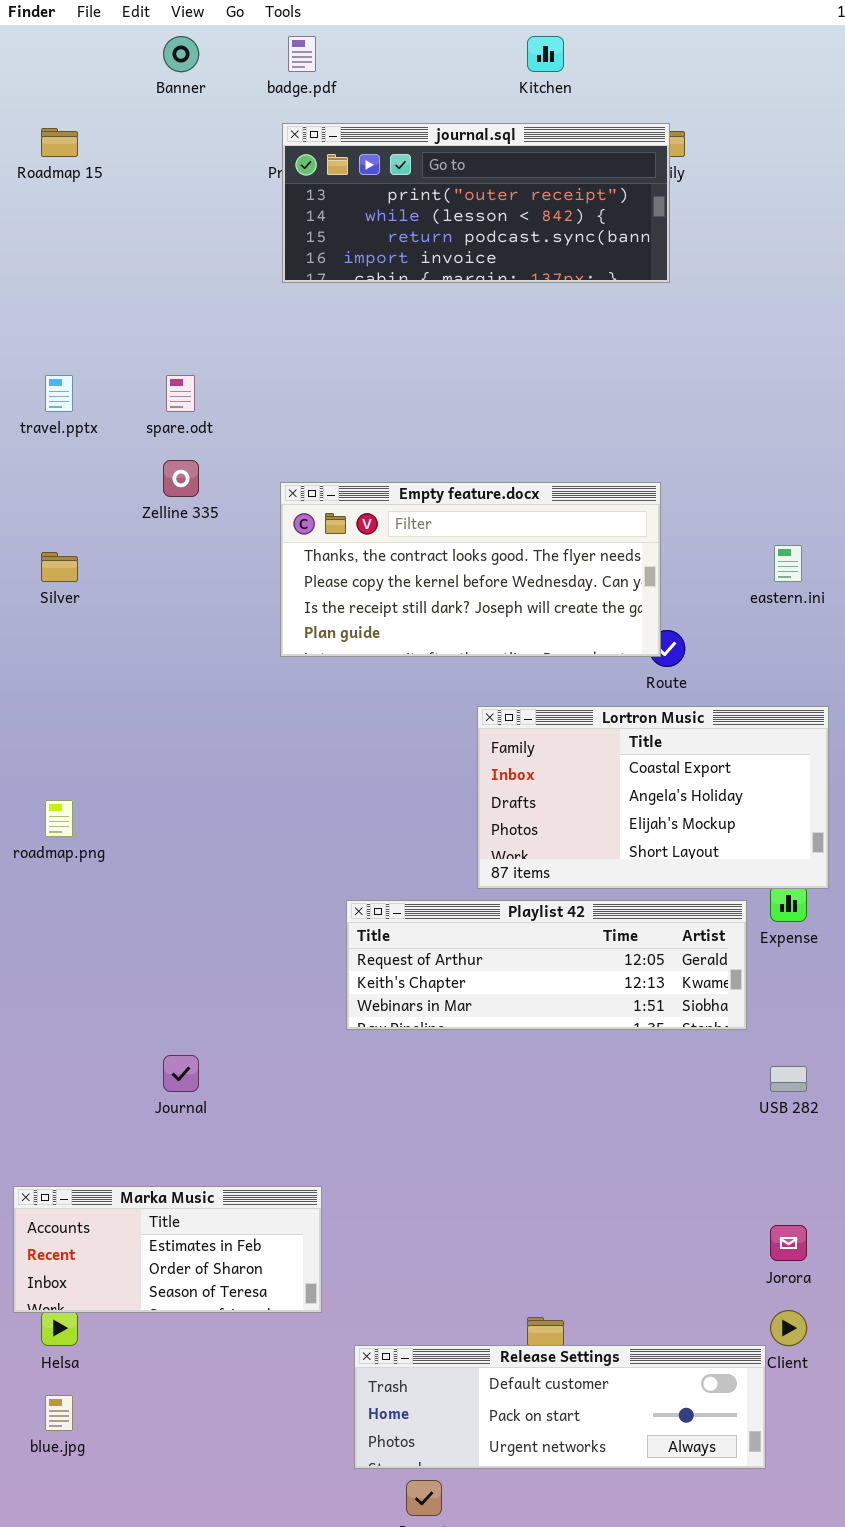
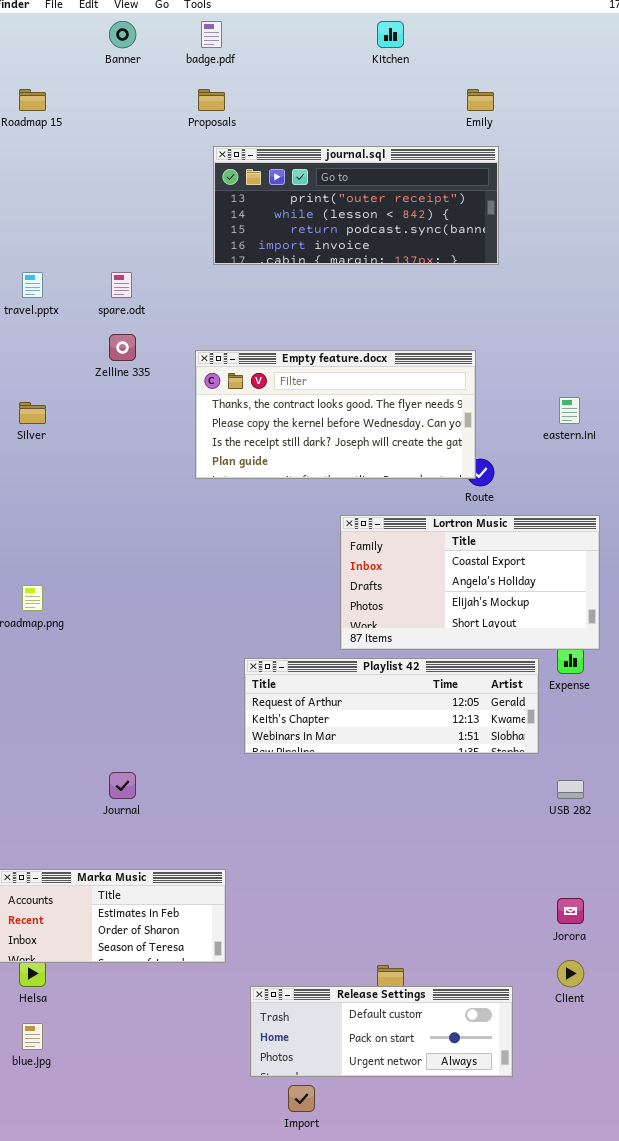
journal.sql: [282,123,670,283] -> [213,146,499,265], moved
Release Settings: [354,1345,766,1469] -> [250,986,513,1077], resized

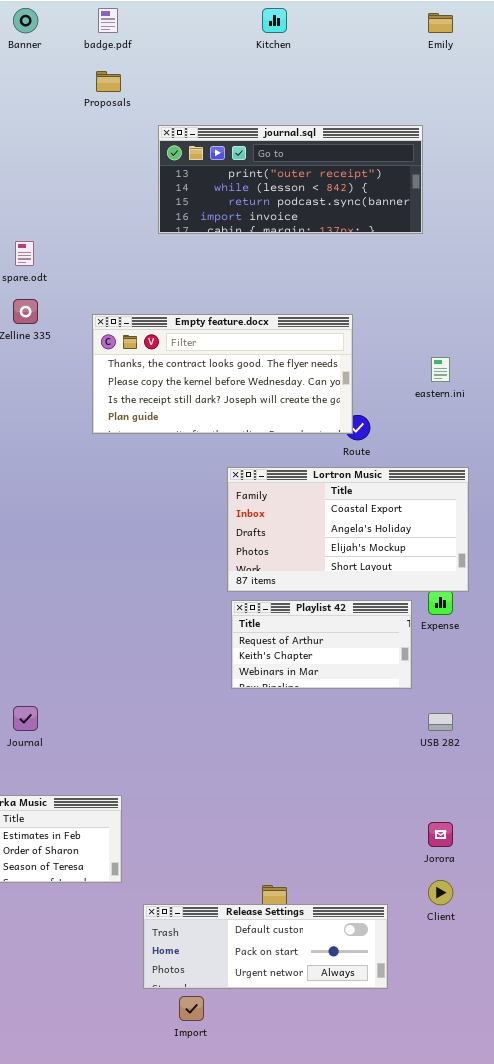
Emily: [467,89,494,111] -> [428,13,453,33], moved
journal.sql: [213,146,499,265] -> [158,125,423,234], moved
Playlist 42: [244,658,539,754] -> [231,600,412,689], resized

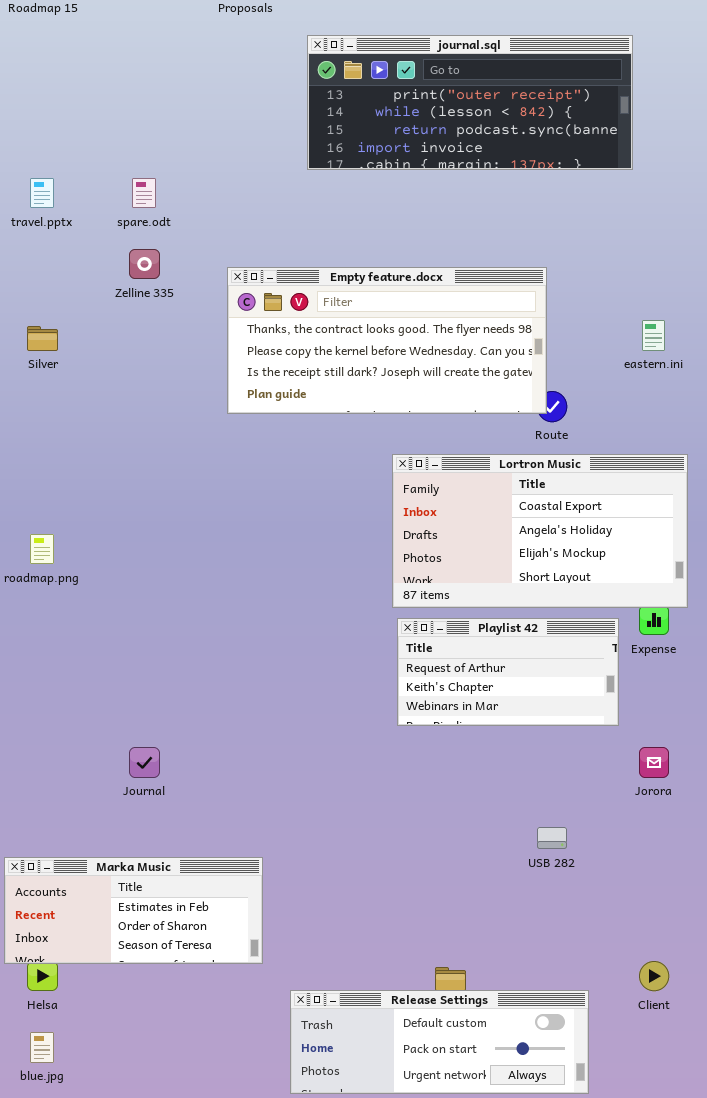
USB 282: [428,713,453,731] -> [537,827,567,849], moved
Jorora: [428,822,453,847] -> [639,747,669,778], moved

